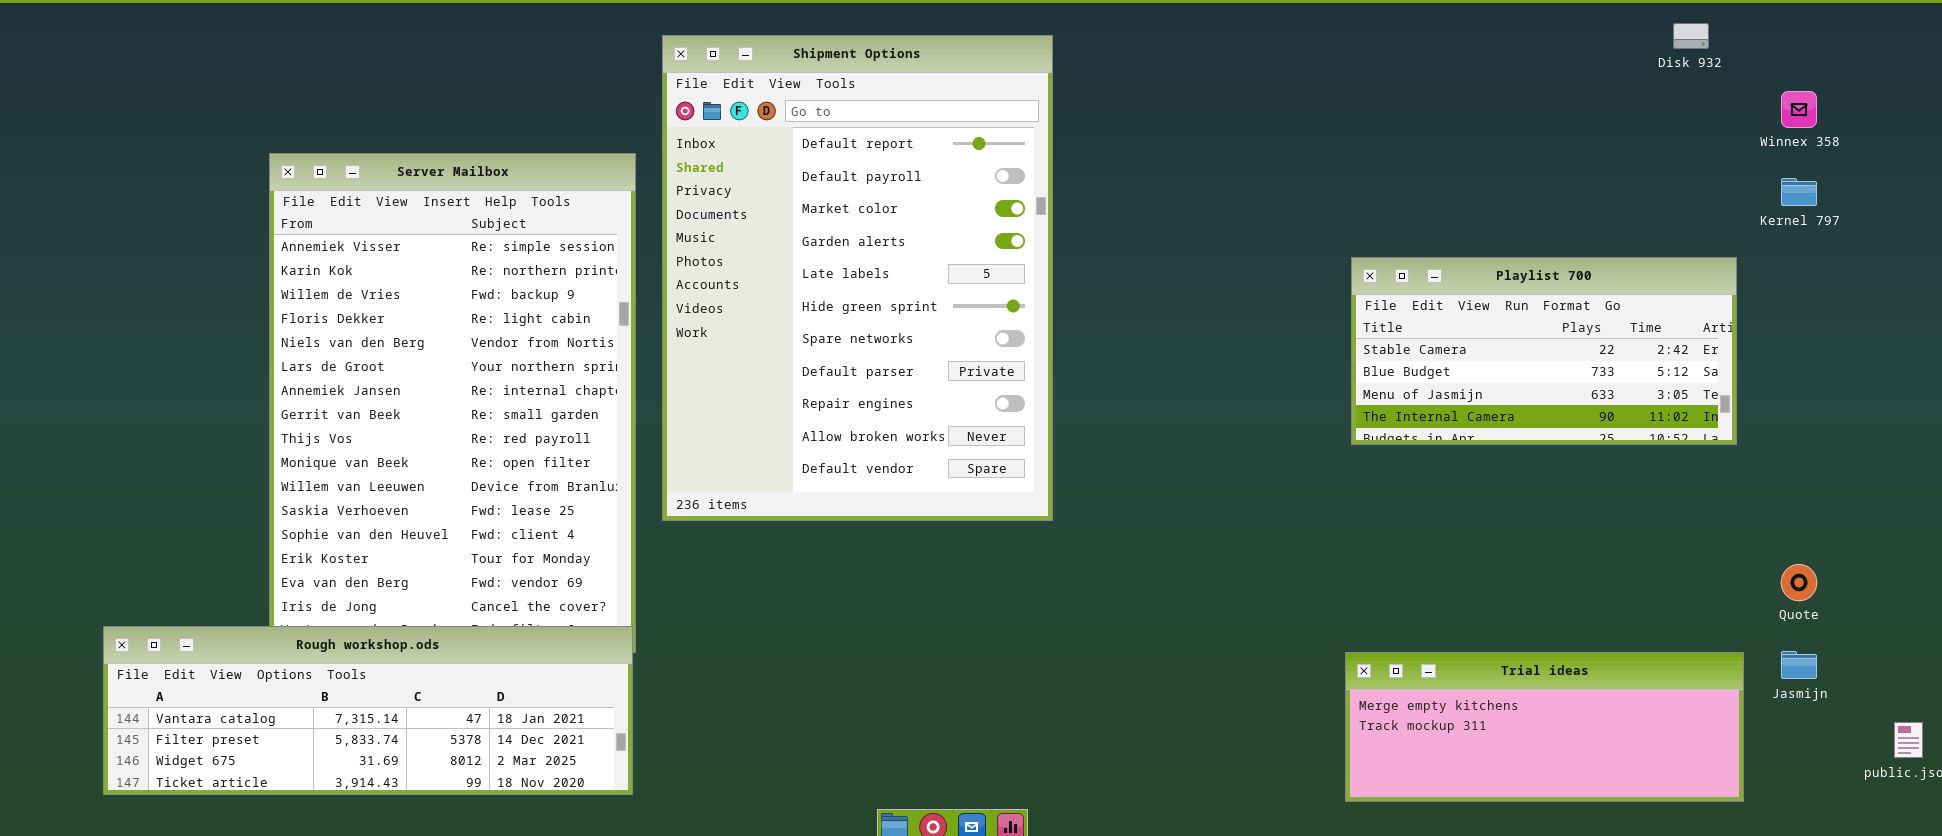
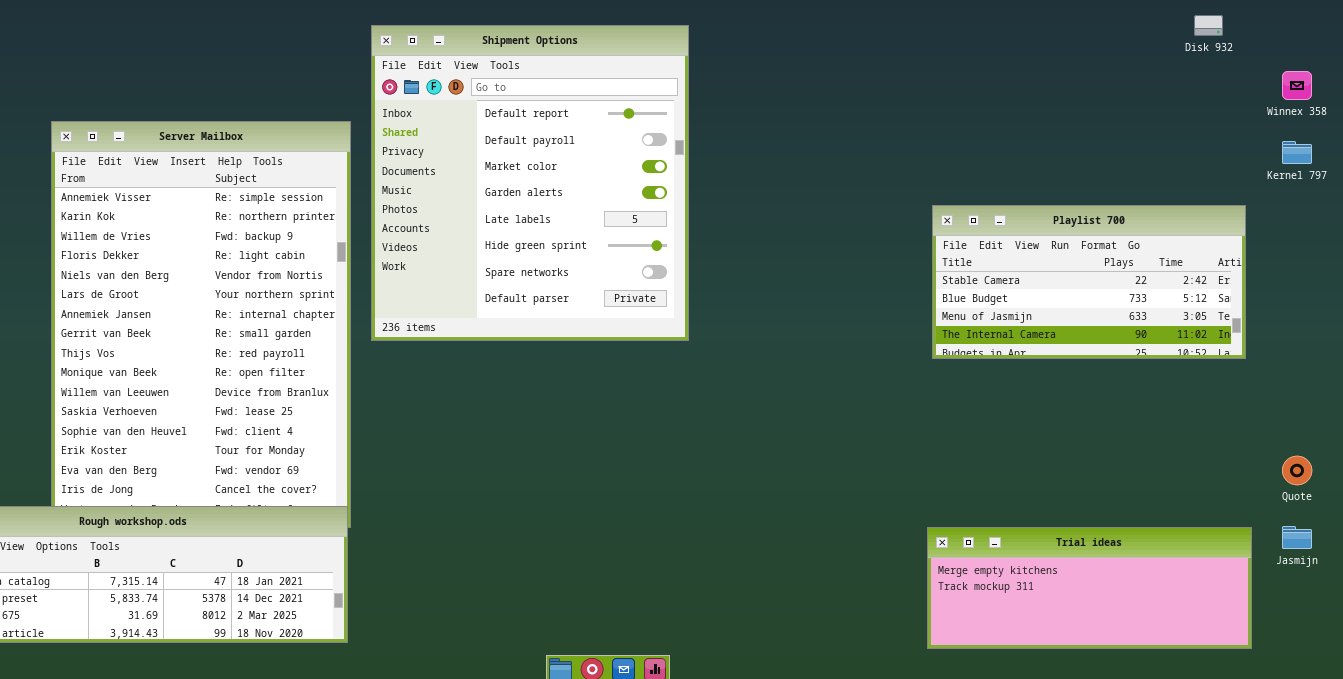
Shipment Options: [662,35,1053,521] -> [371,25,689,341], resized

